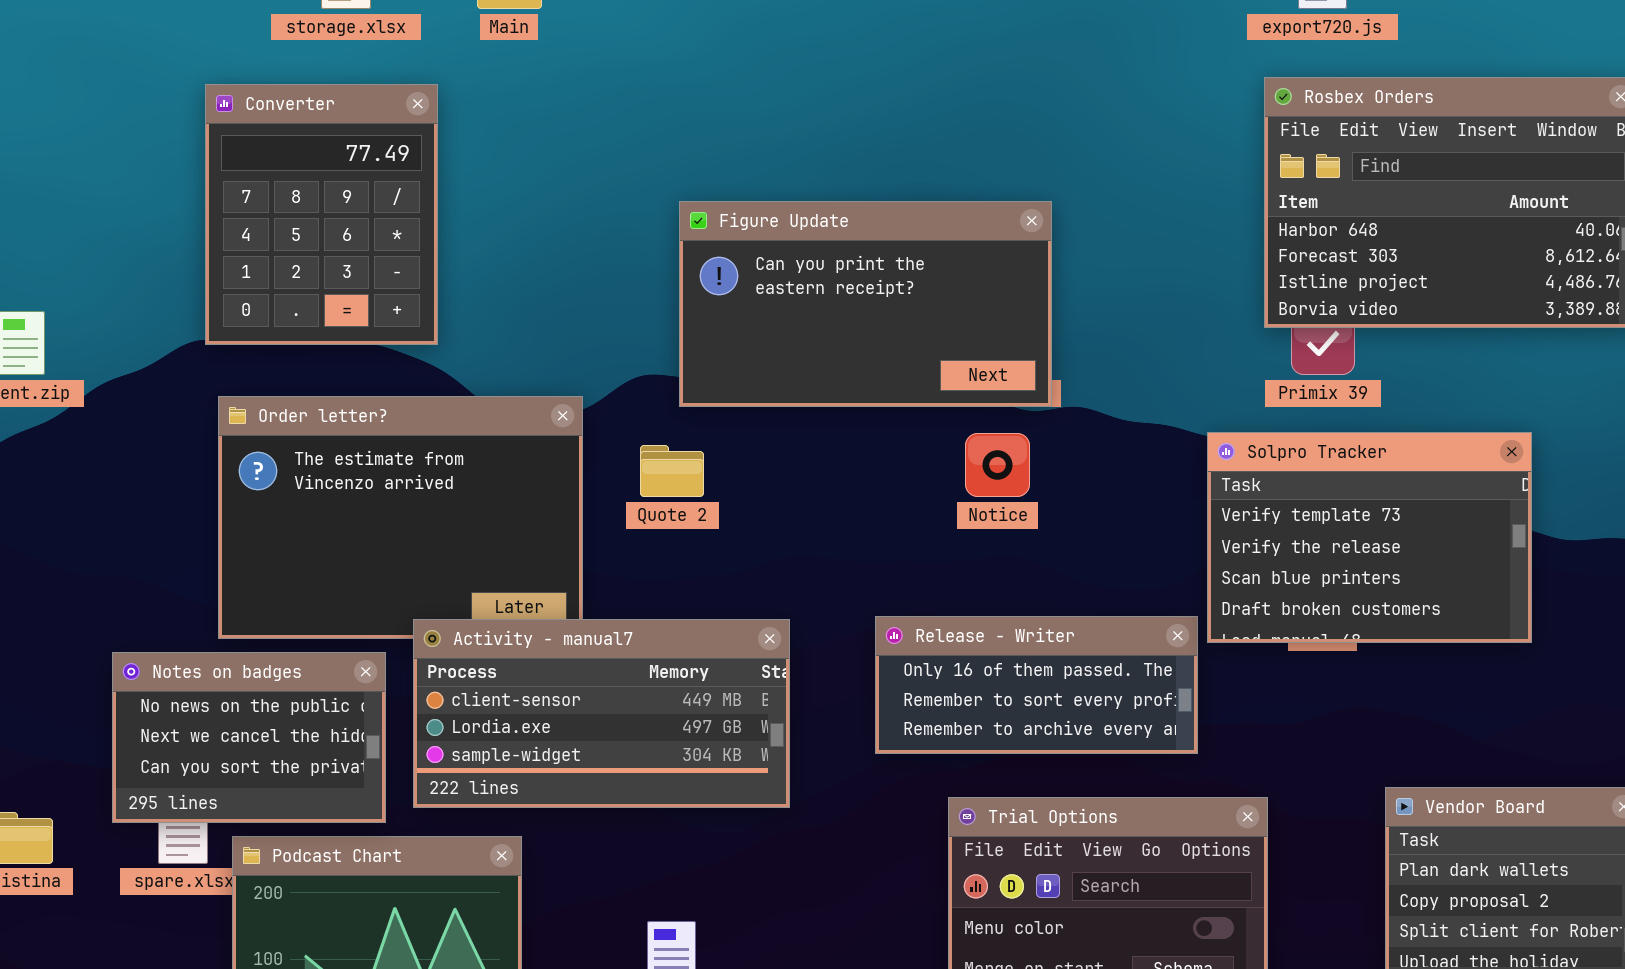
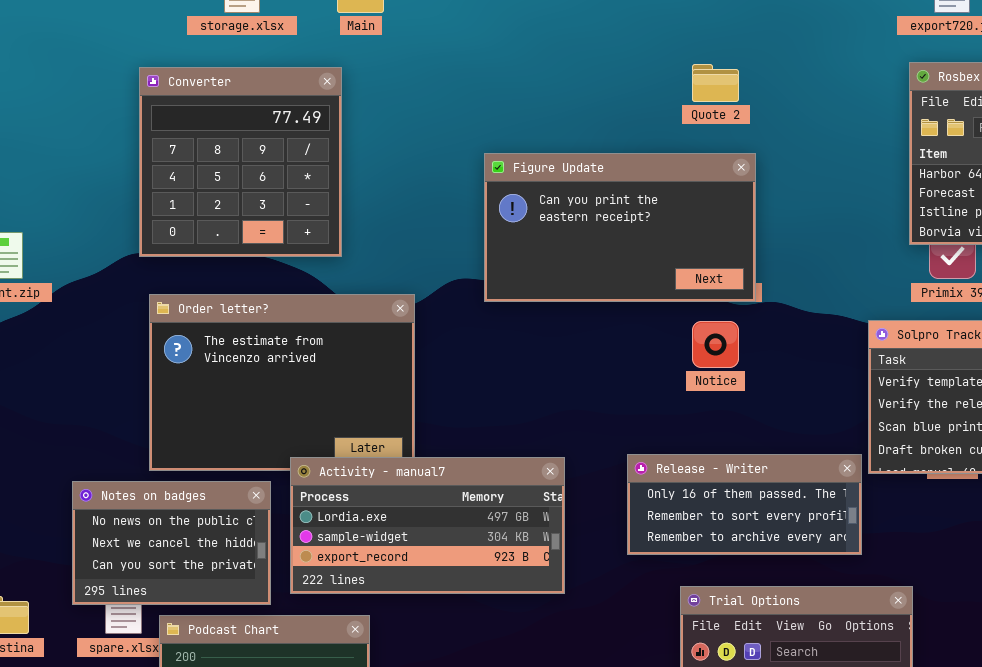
Converter: [205,84,438,345] -> [139,67,342,257], resized
Quote 2: [640,445,704,497] -> [692,64,739,102], moved
Activity - manual7: [413,619,790,808] -> [290,457,565,594], scrolled down 1 row

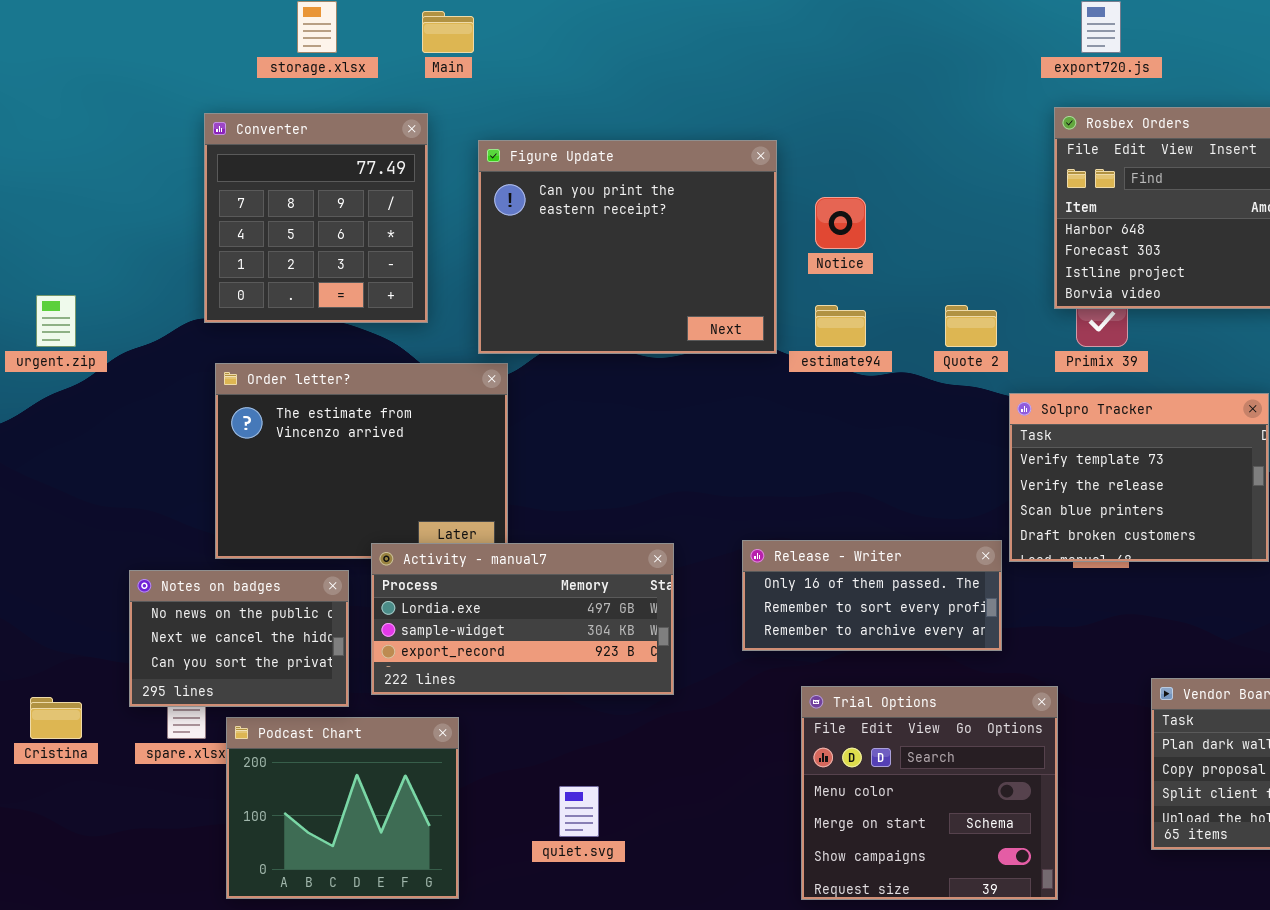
Quote 2: [692,64,739,102] -> [945,305,997,347], moved
Figure Update: [484,153,756,302] -> [478,140,777,354], moved, resized
Notice: [692,321,739,368] -> [815,197,866,249], moved

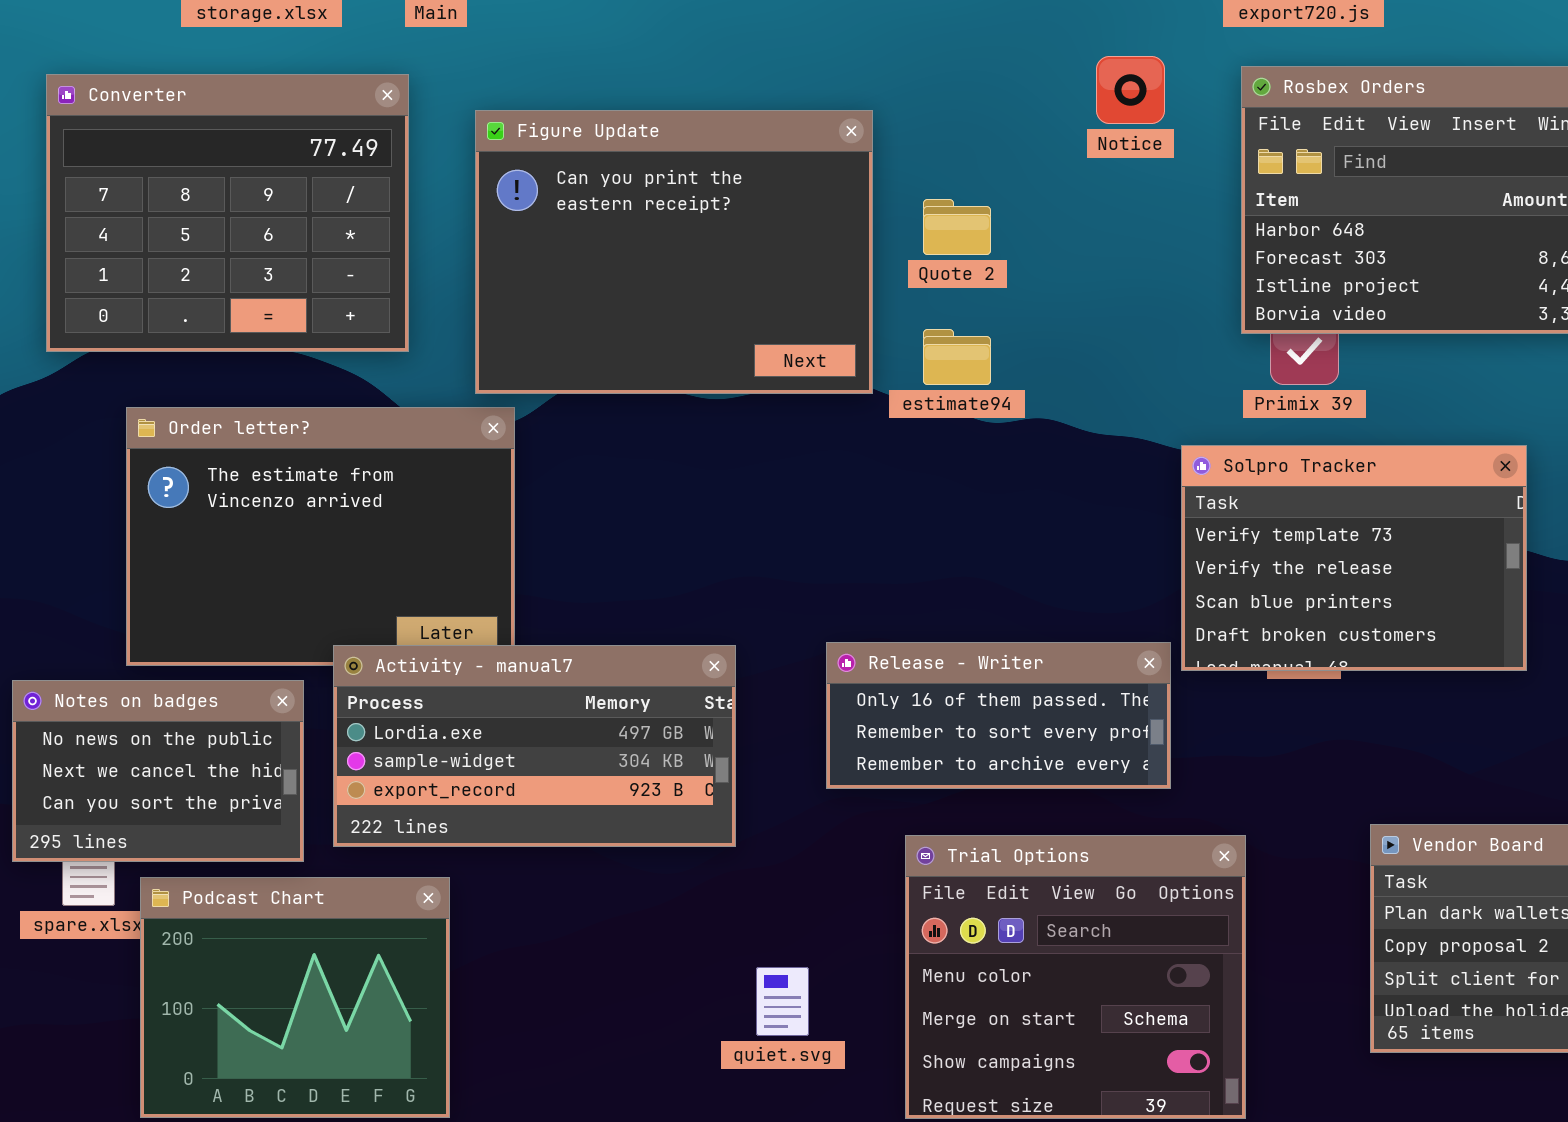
Converter: [204,113,428,323] -> [46,74,409,352], resized
Notice: [815,197,866,249] -> [1096,56,1165,124], moved
Quote 2: [945,305,997,347] -> [923,199,991,255], moved
quiet.svg: [559,786,599,837] -> [756,967,809,1036], moved

